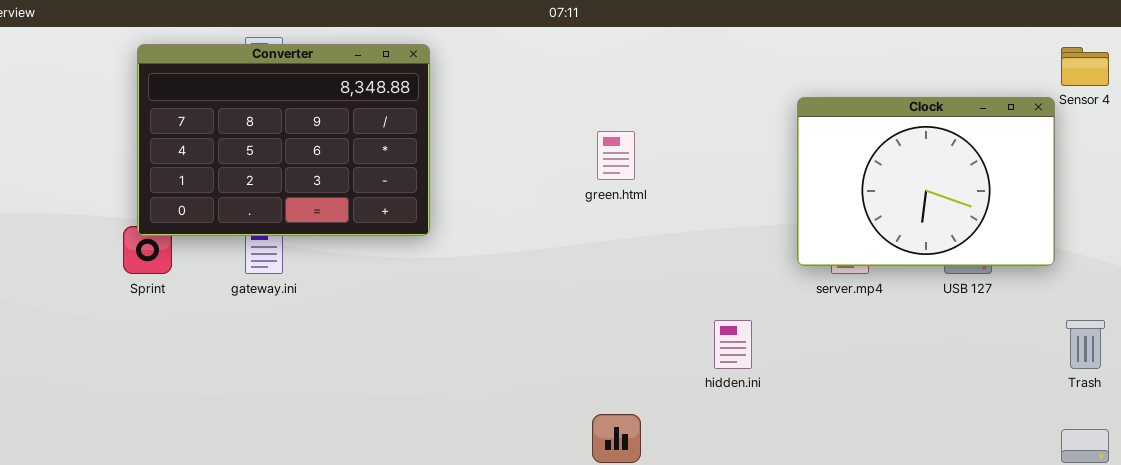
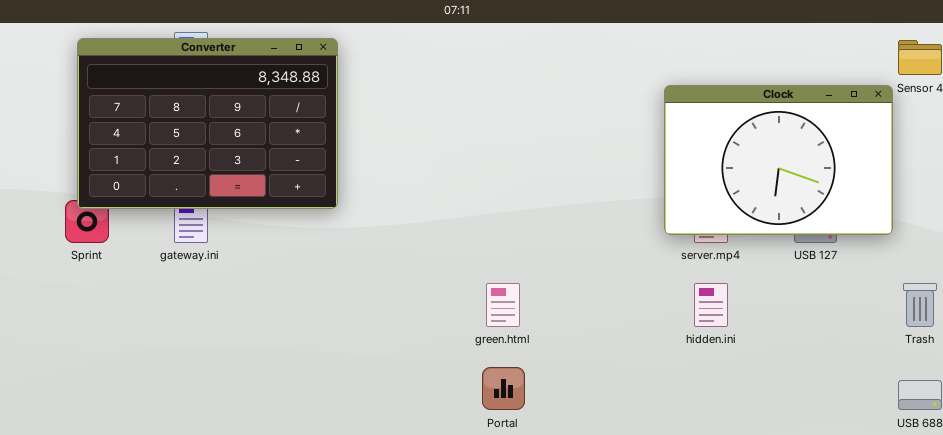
green.html: [597,131,635,180] -> [486,283,520,327], moved
hidden.ini: [714,320,752,369] -> [694,283,728,327], moved

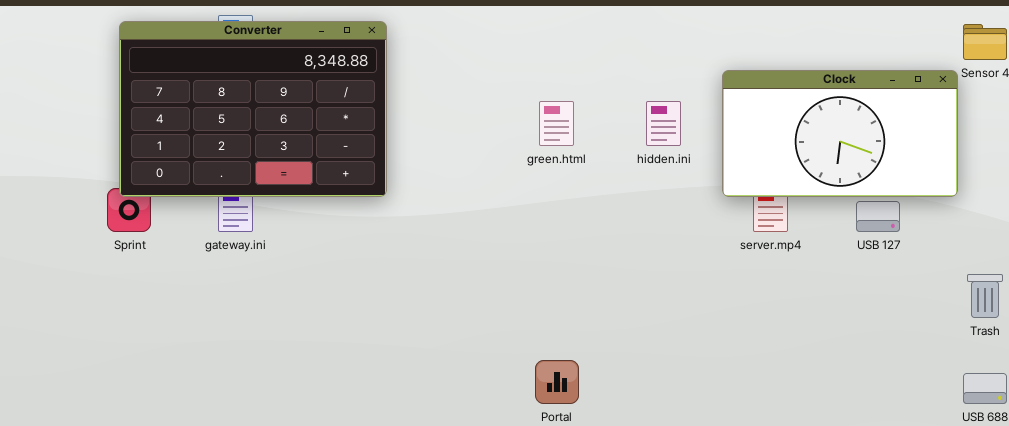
Clock: [664,85,893,235] -> [722,70,958,197], resized
green.html: [486,283,520,327] -> [539,101,574,146], moved
hidden.ini: [694,283,728,327] -> [646,101,681,146], moved

